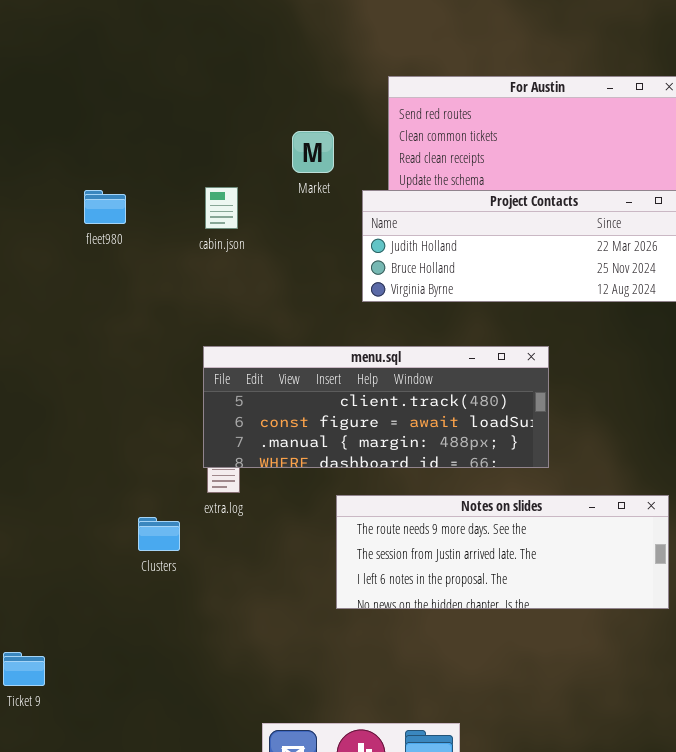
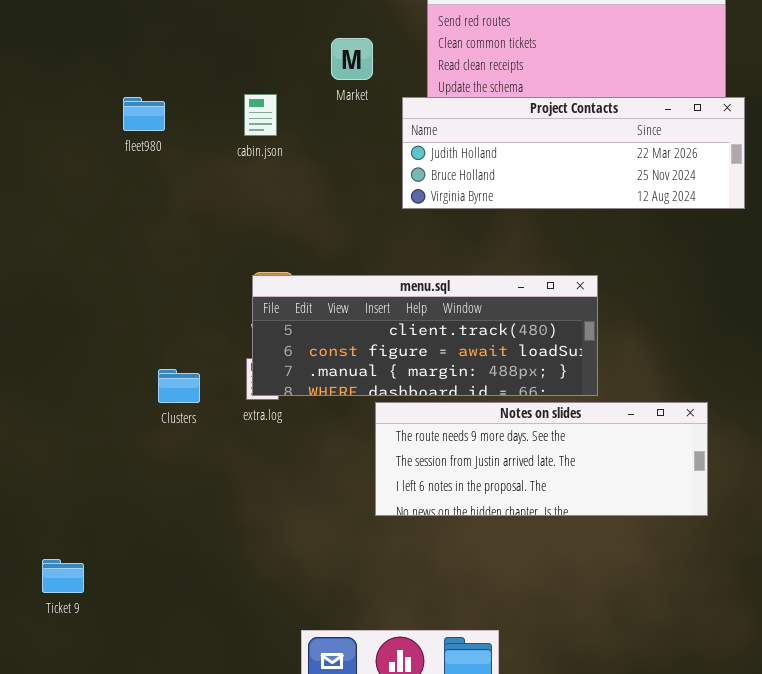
menu.sql: [203,346,549,468] -> [252,275,598,396], moved
Clusters: [138,517,180,551] -> [158,369,200,403], moved

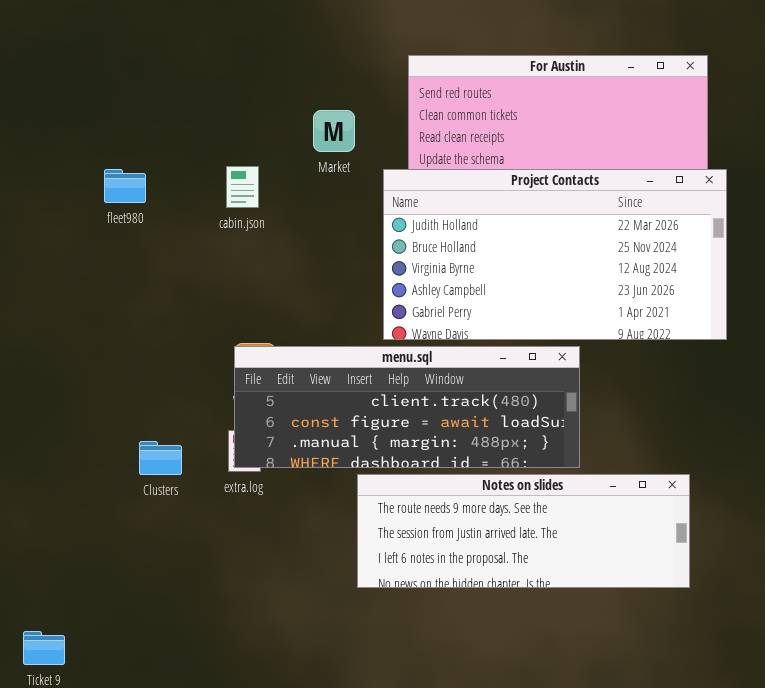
Project Contacts: [402,97,745,209] -> [383,169,727,340], resized

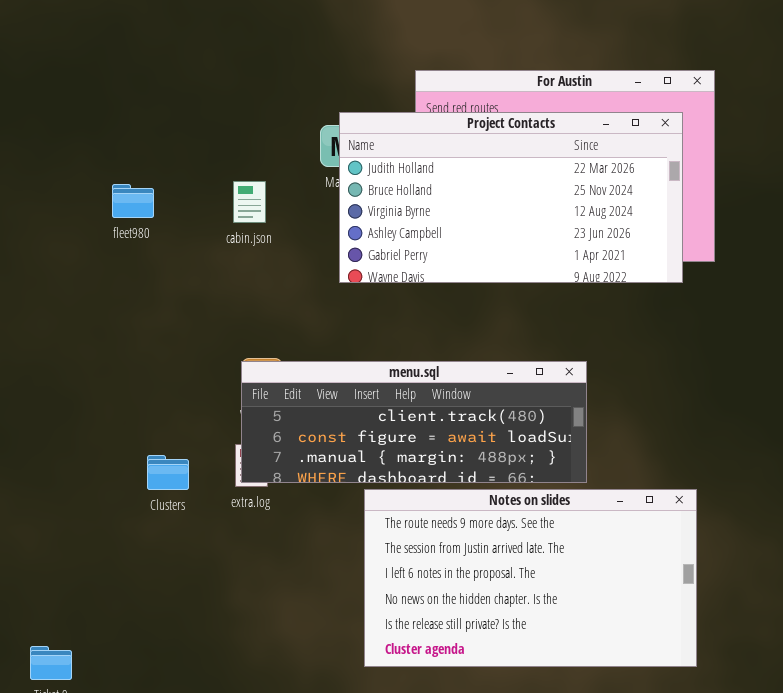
Project Contacts: [383,169,727,340] -> [339,112,683,283], moved
Notes on slides: [357,474,690,588] -> [364,489,697,667], resized

